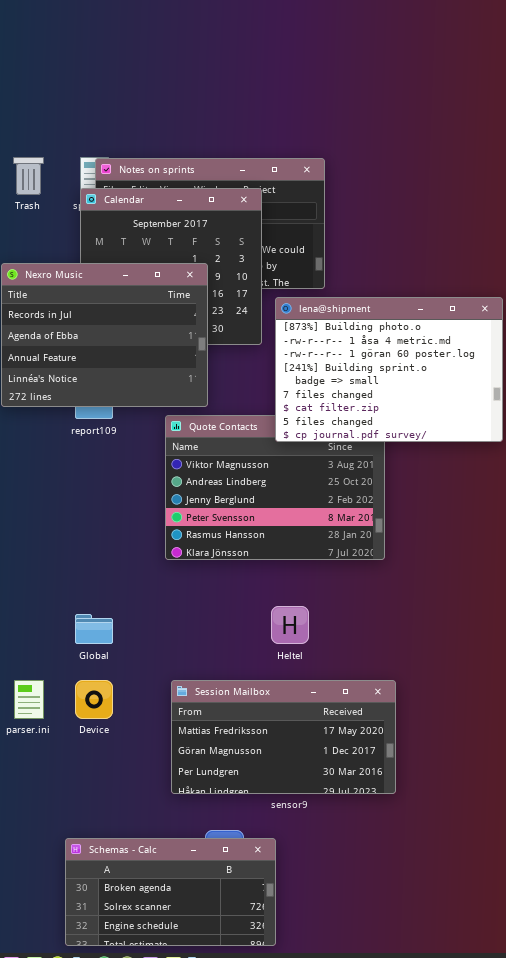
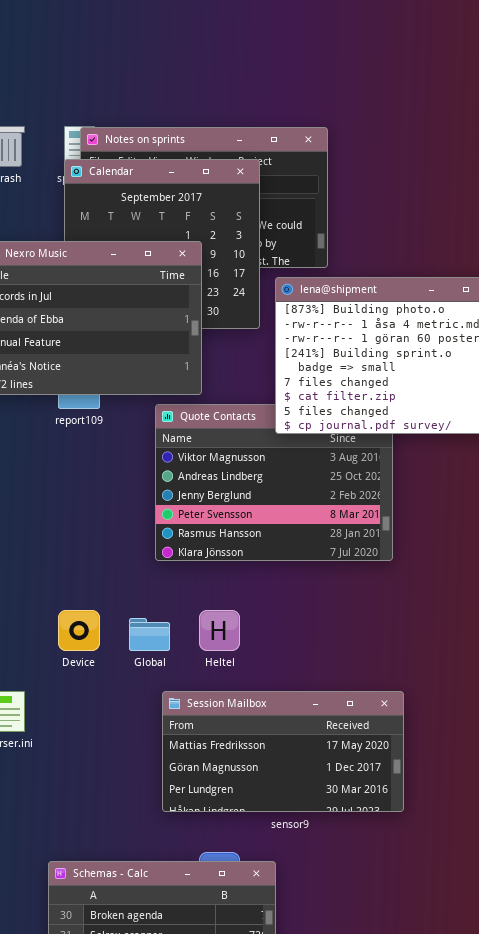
Heltel: [271,606,309,644] -> [199,610,240,651], moved
Global: [75,614,113,644] -> [129,618,170,651], moved
Device: [75,680,113,719] -> [58,610,100,651], moved

